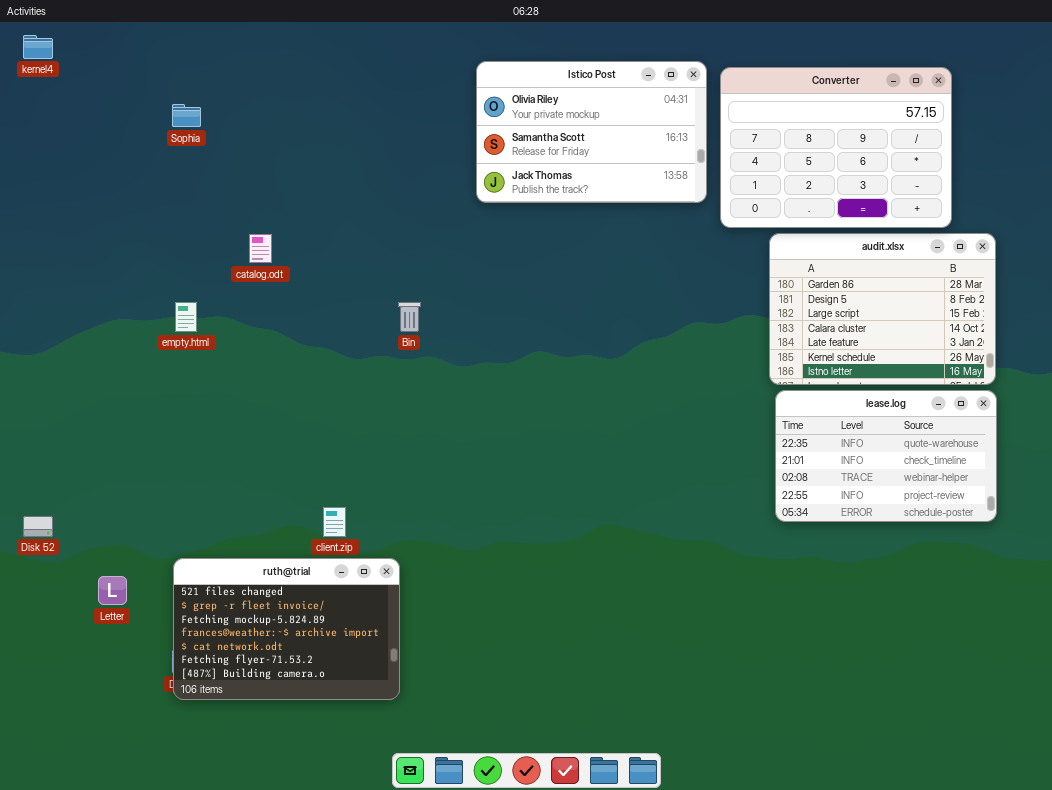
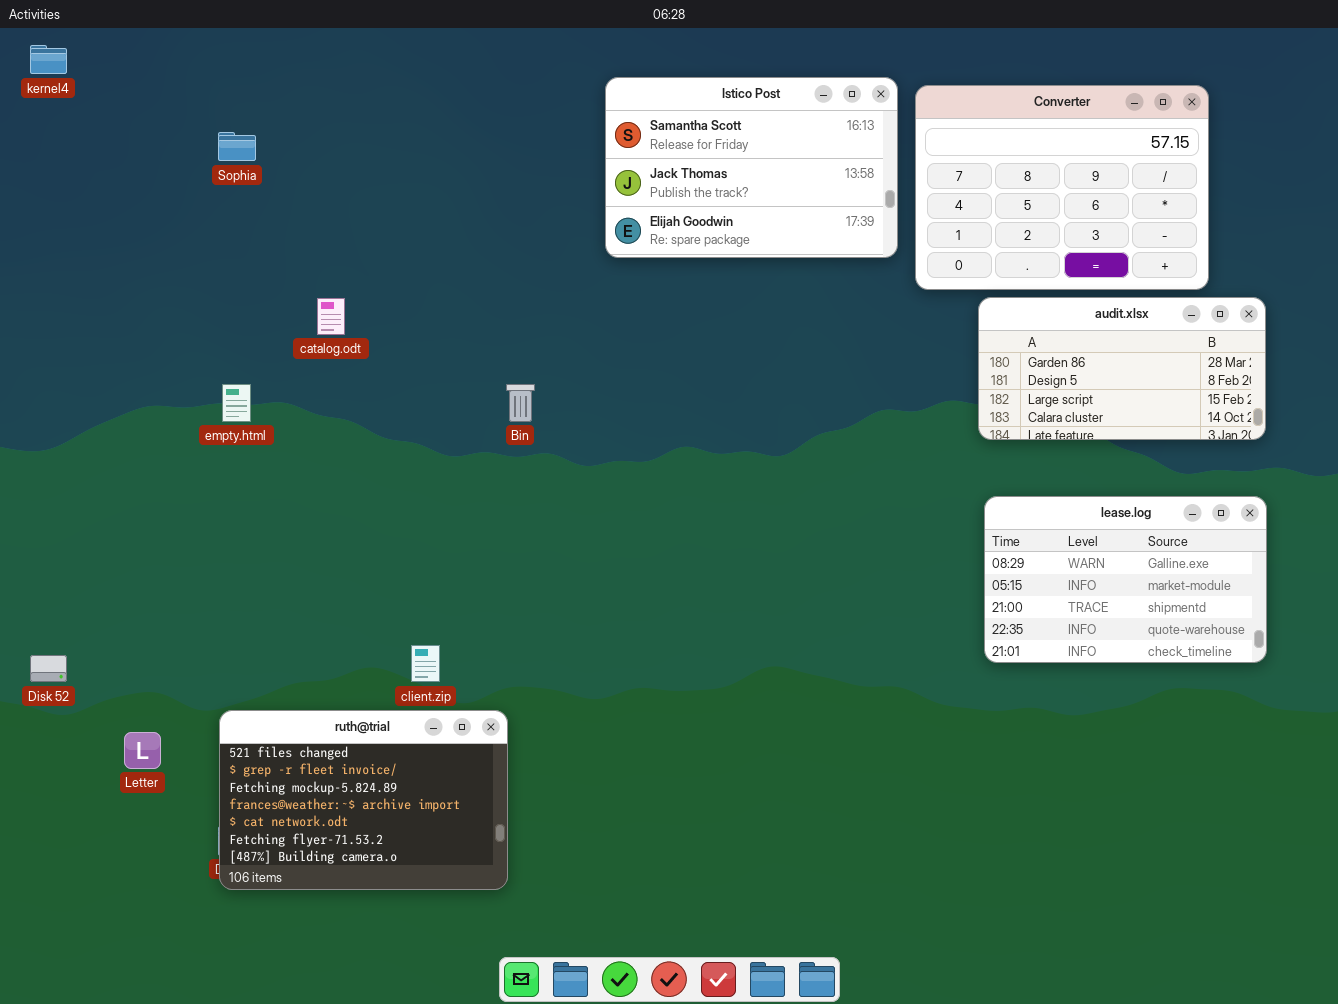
Istico Post: [476,61,707,203] -> [605,77,898,258], scrolled down 1 row
audit.xlsx: [769,233,996,385] -> [978,297,1266,440], resized
lease.log: [775,390,997,522] -> [984,496,1267,663], scrolled up 3 rows

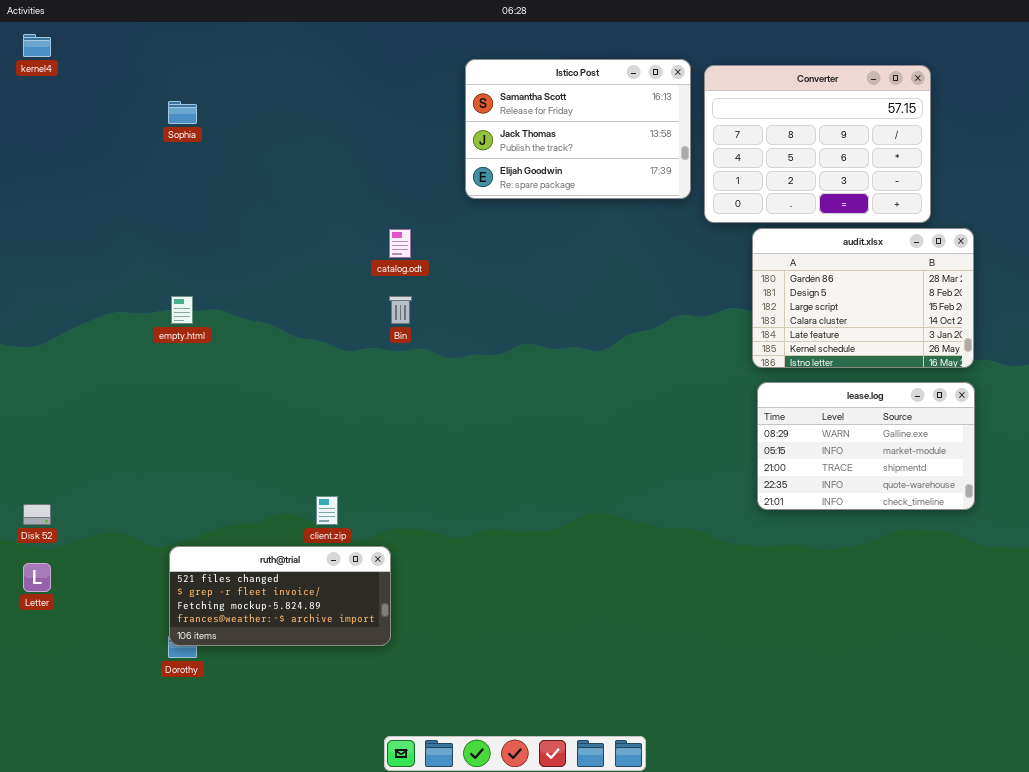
audit.xlsx: [978,297,1266,440] -> [752,228,974,368], resized
catalog.odt: [317,298,345,335] -> [389,229,411,258], moved
ruth@trial: [219,710,508,890] -> [169,546,391,646], resized
Letter: [124,732,161,769] -> [23,563,51,592], moved

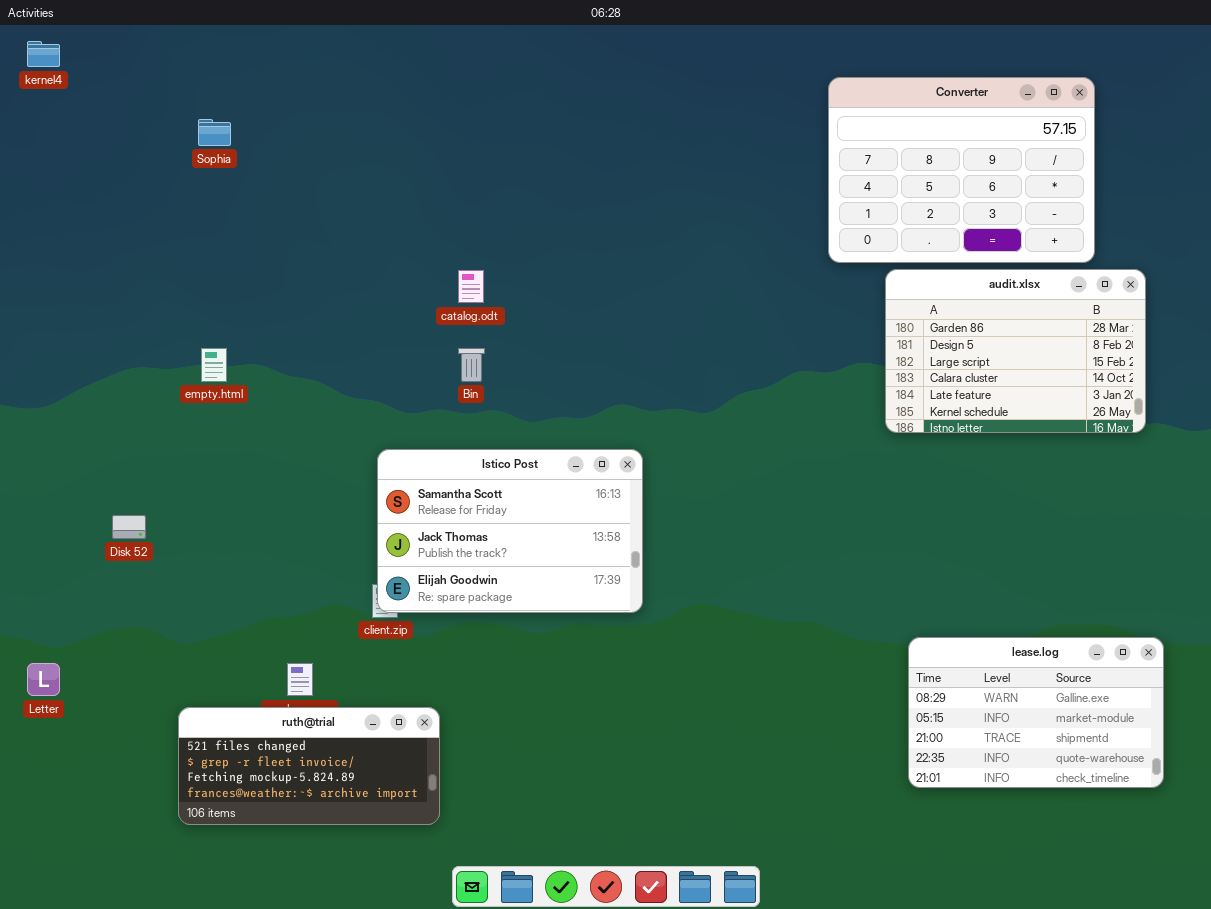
Istico Post: [465,59,691,199] -> [377,449,643,613], moved
lease.log: [757,382,975,510] -> [908,637,1164,788], moved
Disk 52: [23,504,51,525] -> [112,515,146,539], moved
ruth@trial: [169,546,391,646] -> [178,707,440,825], moved

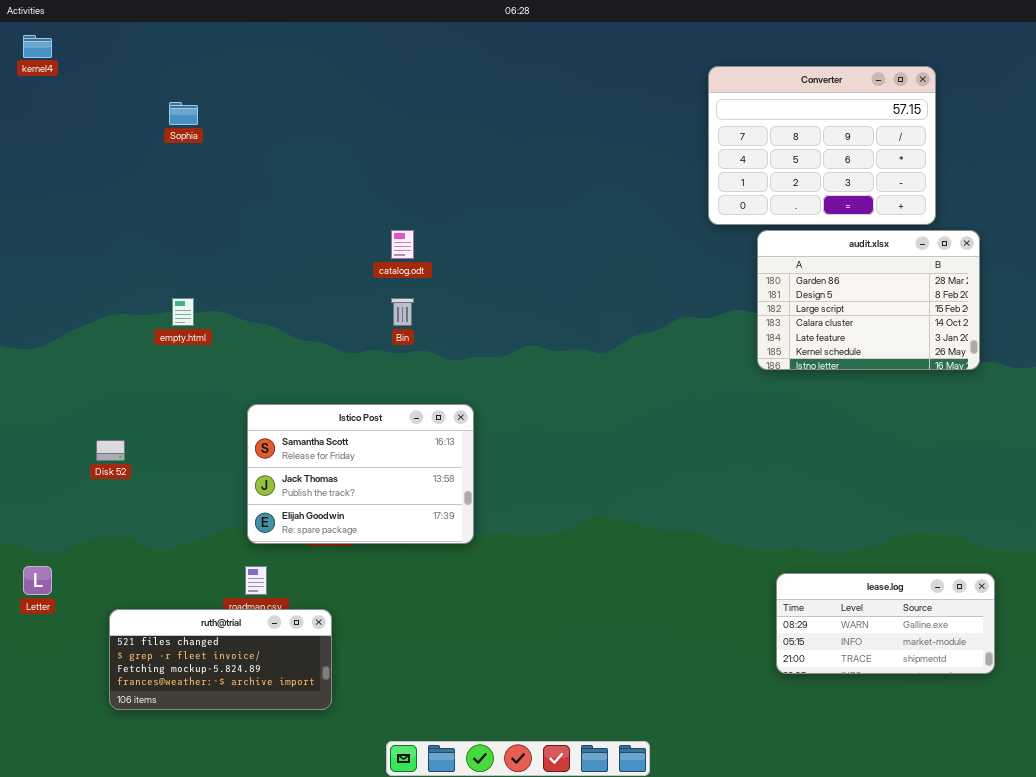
Istico Post: [377,449,643,613] -> [247,404,474,544], moved
lease.log: [908,637,1164,788] -> [776,573,995,674], resized
ruth@trial: [178,707,440,825] -> [109,609,332,710], moved

